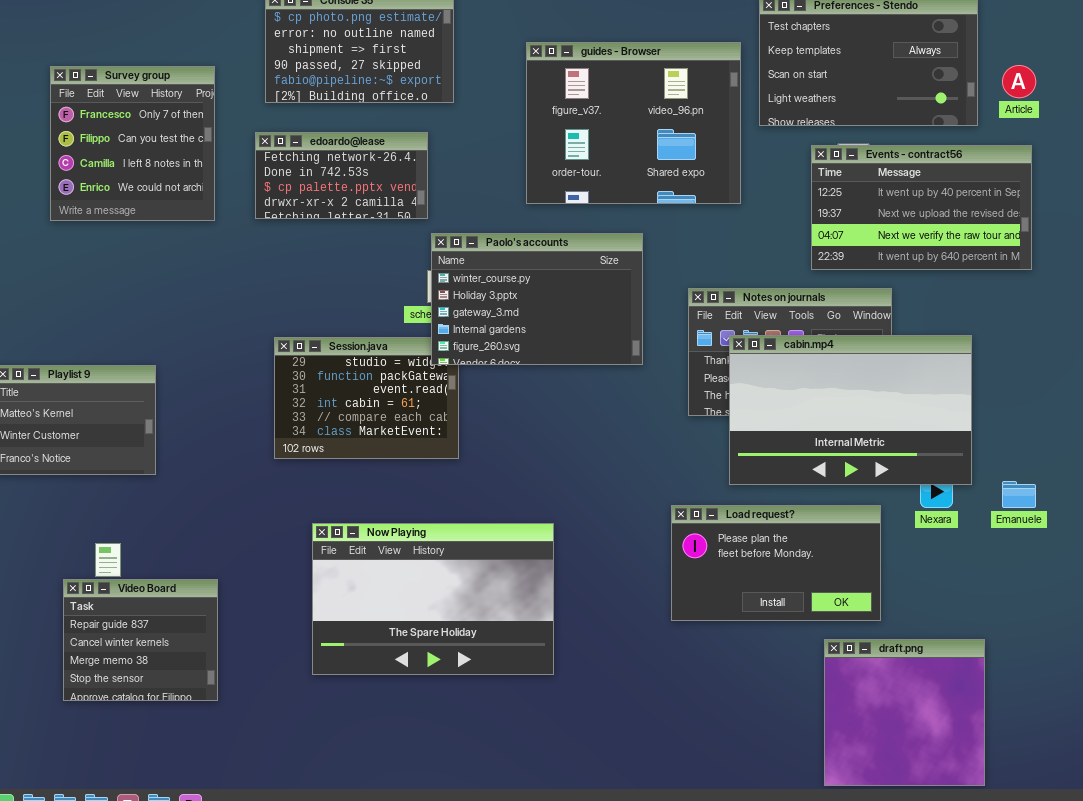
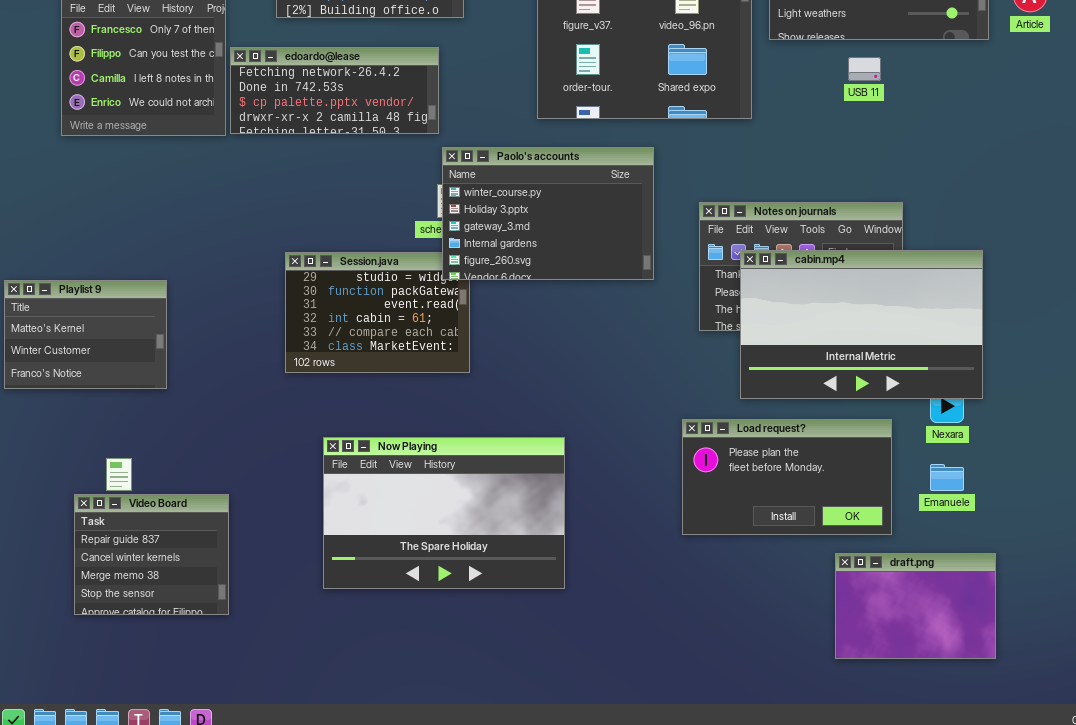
edoardo@lease: [255,132,428,219] -> [230,47,439,134], resized
Events - contract56: [811,145,1032,270] -> none, closed
Emanuele: [1002,481,1036,508] -> [930,464,964,491], moved
draft.png: [824,639,985,786] -> [835,553,996,659], resized

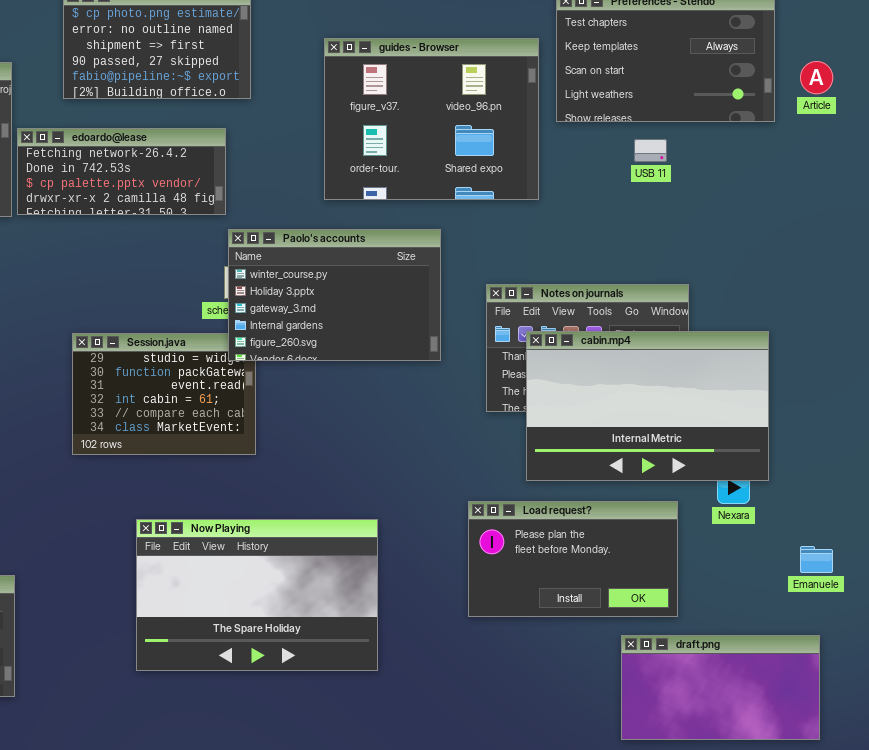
Now Playing: [323,437,565,589] -> [136,519,378,671], moved
Emanuele: [930,464,964,491] -> [800,546,833,573], moved
draft.png: [835,553,996,659] -> [621,635,820,740], resized

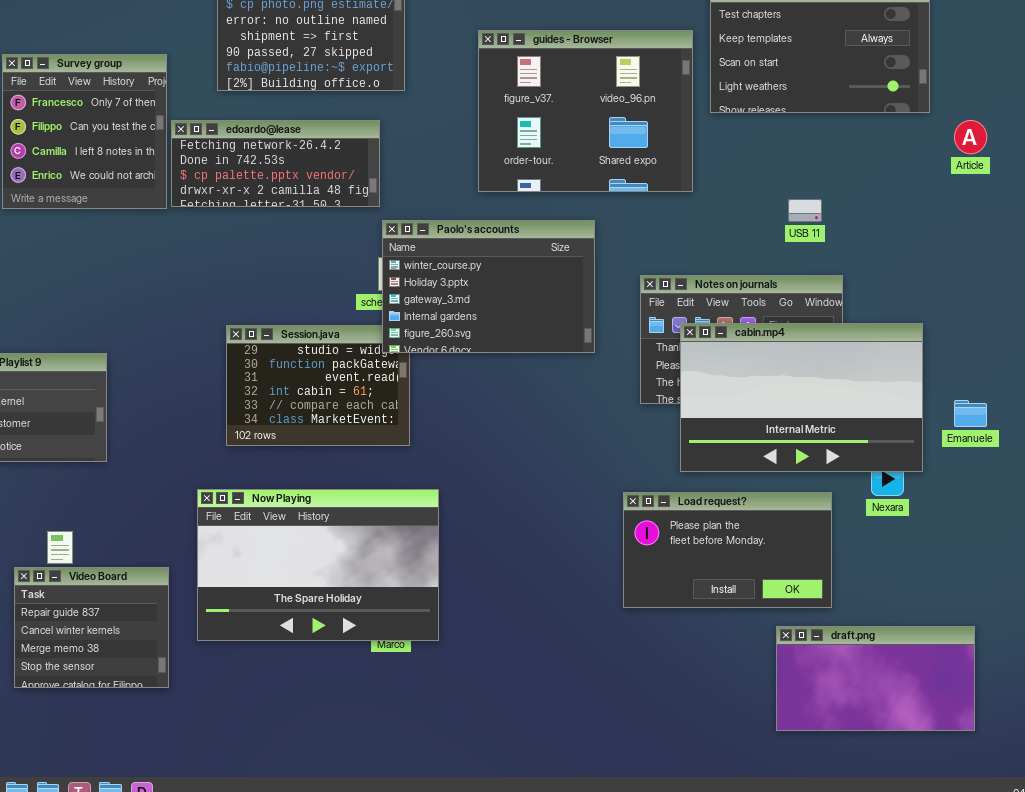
Article: [800,61,833,94] -> [954,120,987,154], moved
USB 11: [634,139,667,162] -> [788,199,822,222], moved
Now Playing: [136,519,378,671] -> [197,489,439,641], moved
Emanuele: [800,546,833,573] -> [954,400,987,427], moved

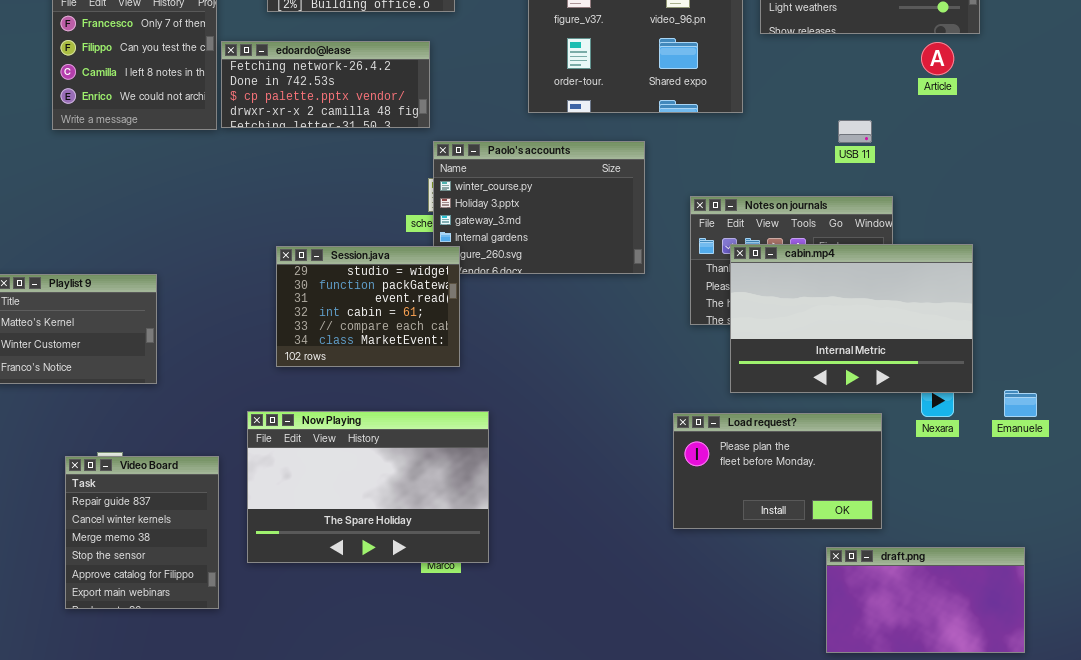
Article: [954,120,987,154] -> [921,42,954,75], moved
Session.java: [226,325,410,446] -> [276,246,460,367], raised
Emanuele: [954,400,987,427] -> [1004,390,1037,417], moved
Video Board: [14,567,169,688] -> [65,456,219,609], resized

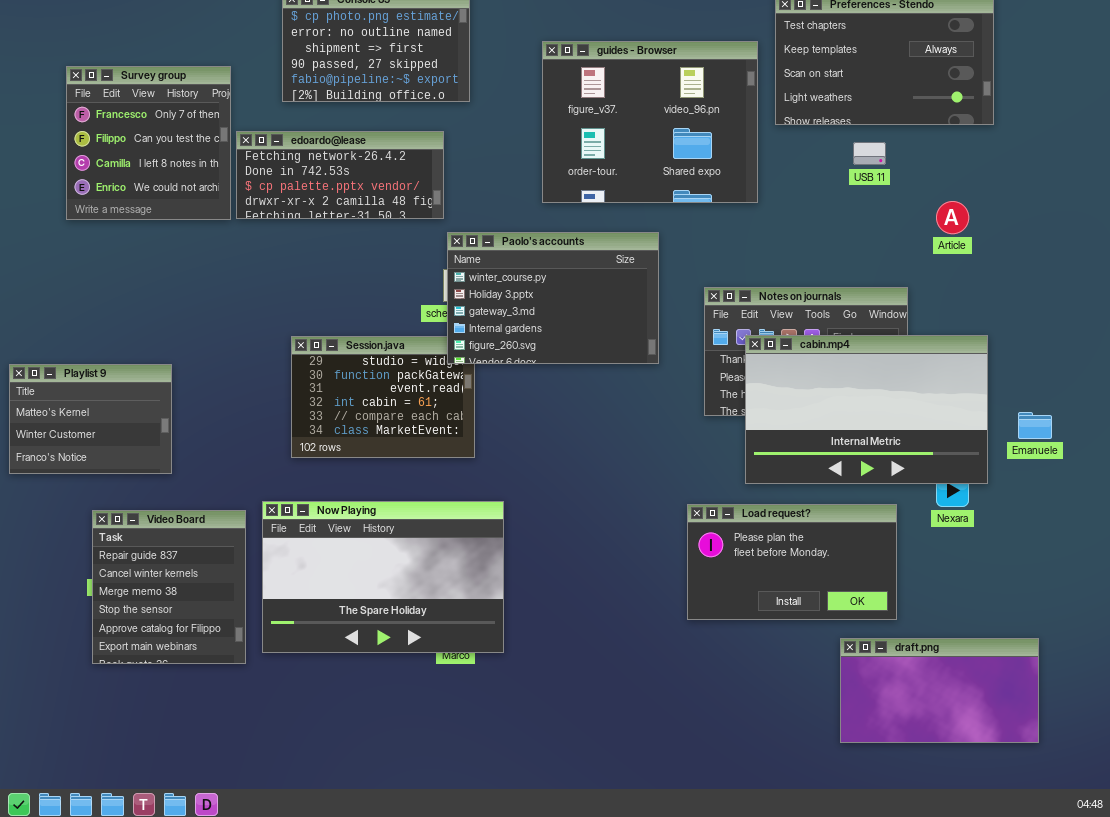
Article: [921,42,954,75] -> [936,201,969,234], moved
USB 11: [838,120,872,143] -> [853,142,886,165], moved
Paolo's accounts: [433,141,645,274] -> [447,232,659,364], raised
Emanuele: [1004,390,1037,417] -> [1018,412,1052,439], moved
Video Board: [65,456,219,609] -> [92,510,246,664], moved

